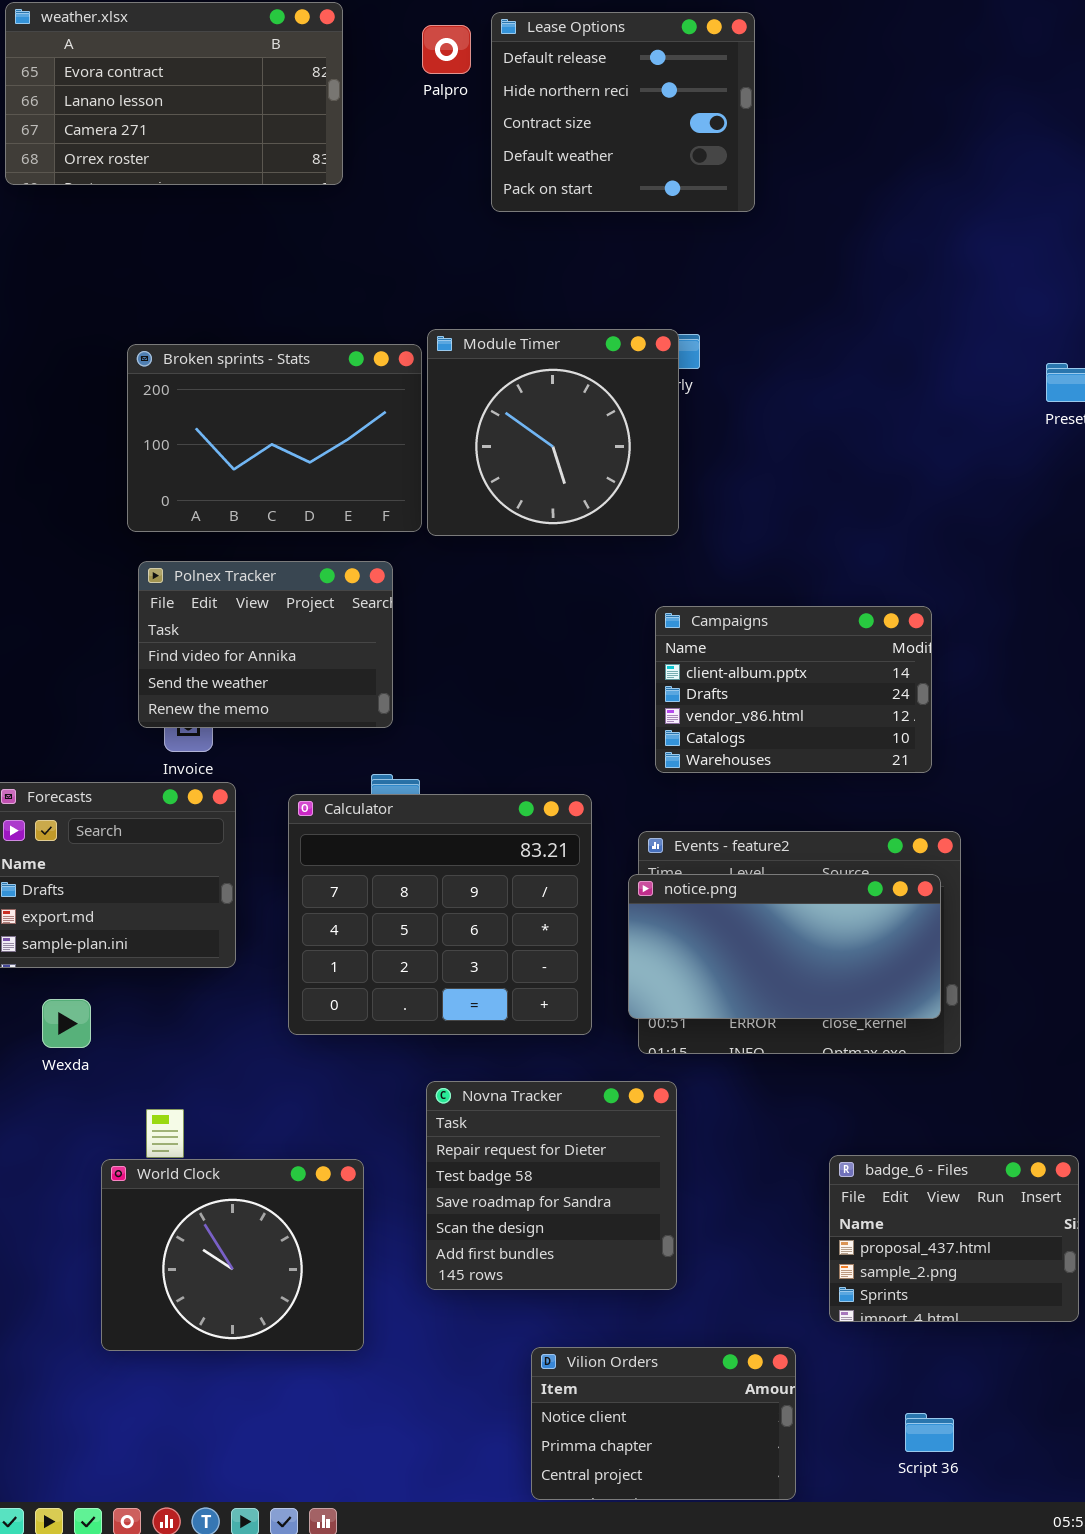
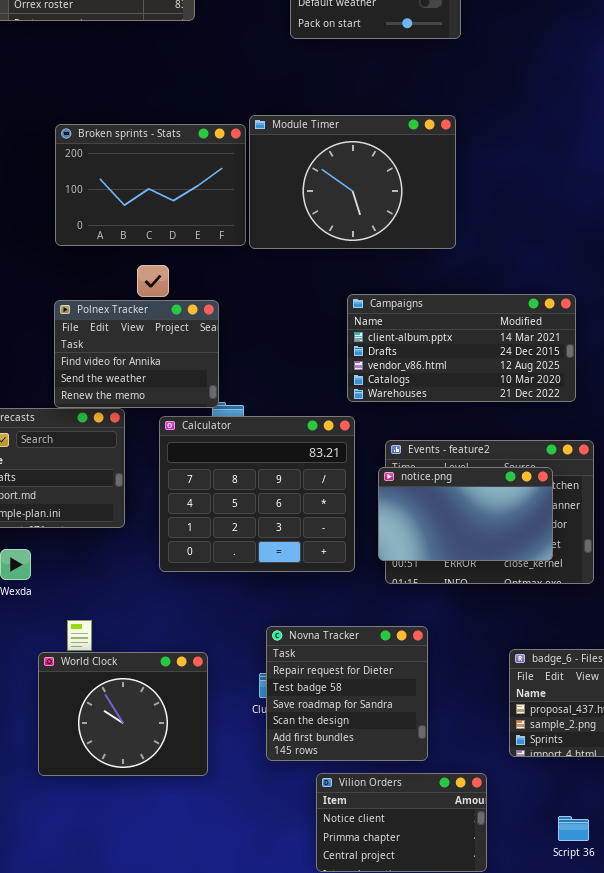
Module Timer: [427,329,679,536] -> [249,115,456,249], resized
Polnex Tracker: [138,561,393,728] -> [54,300,219,408], moved
Campaigns: [655,606,932,773] -> [347,294,576,402], resized
notice.png: [628,874,941,1019] -> [378,467,553,561], resized
Novna Tracker: [426,1081,677,1290] -> [266,626,428,761], moved

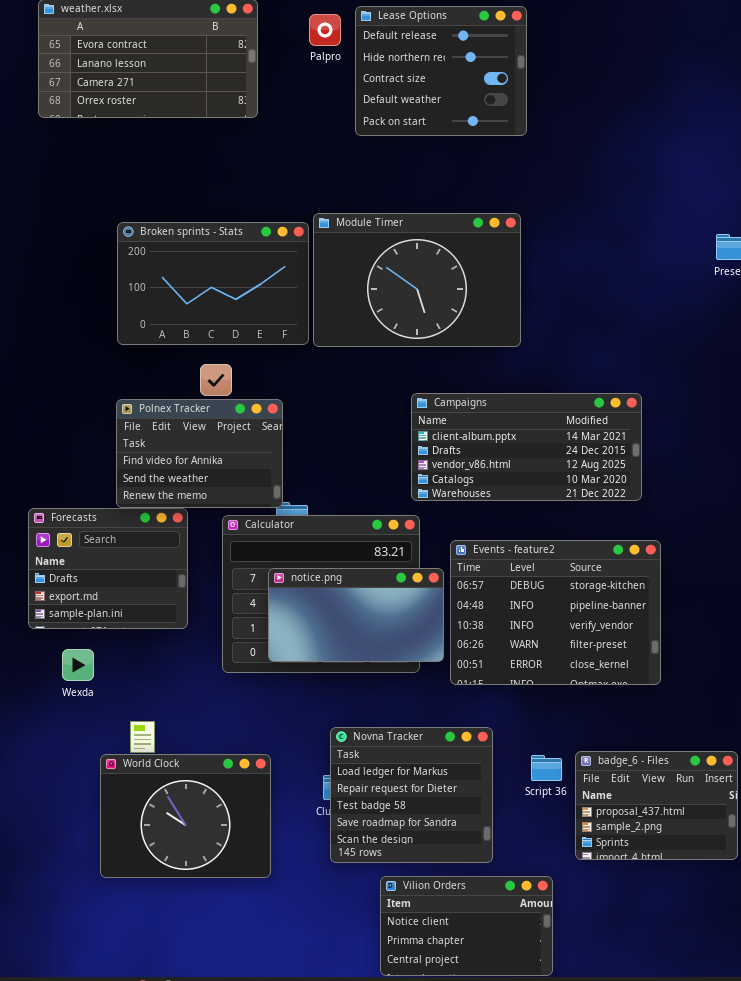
notice.png: [378,467,553,561] -> [268,568,444,662], moved
Novna Tracker: [266,626,428,761] -> [330,727,493,863], scrolled up 1 row
Script 36: [558,816,589,841] -> [531,755,562,781], moved

